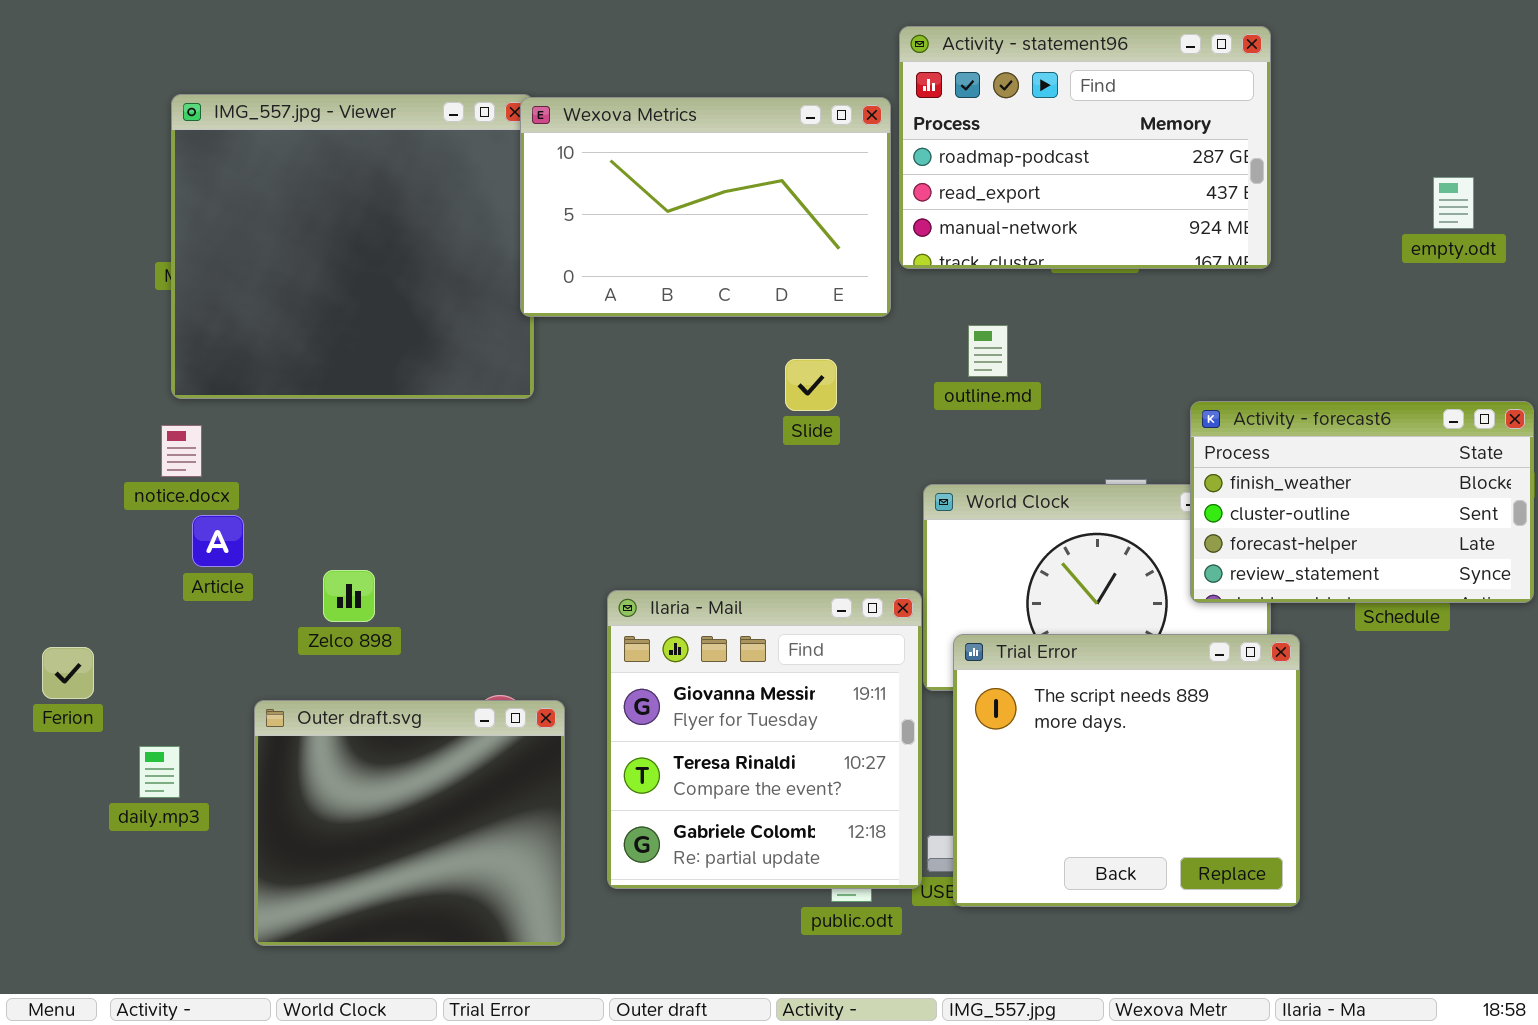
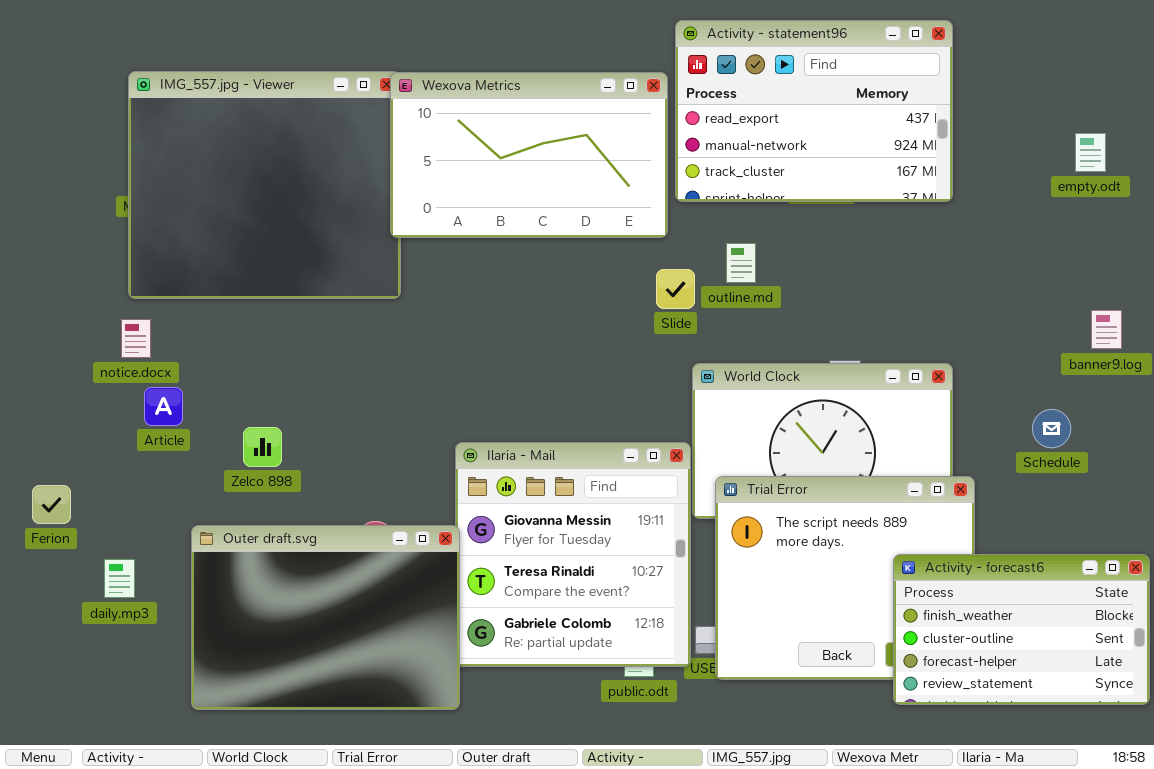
Activity - statement96: [899,26,1271,269] -> [675,20,953,202], scrolled down 1 row
Slide: [785,359,837,411] -> [656,269,695,309], moved
Activity - forecast6: [1190,401,1534,603] -> [893,554,1150,705], moved
Outer draft.svg: [254,700,565,946] -> [191,525,460,710], resized

